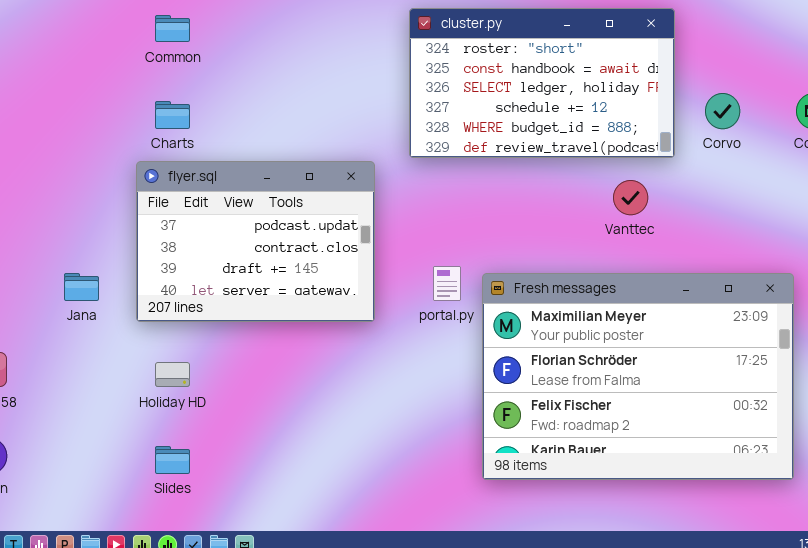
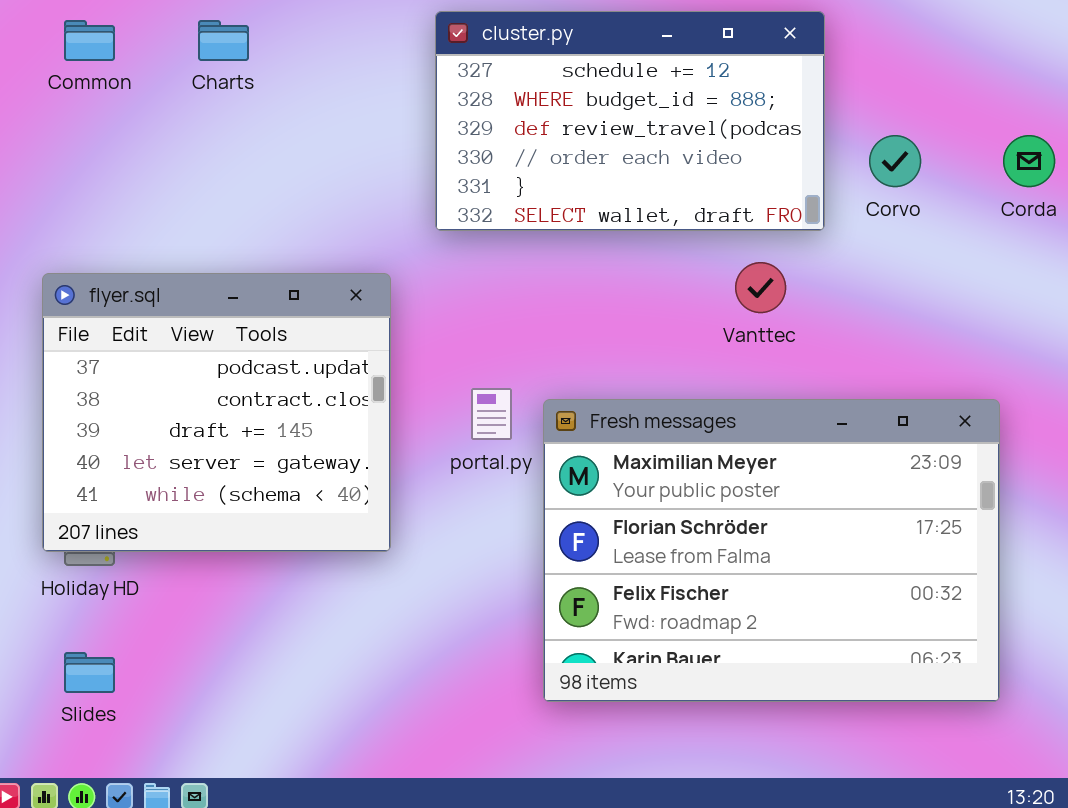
cluster.py: [409,8,675,158] -> [435,11,825,231], scrolled down 3 rows
Charts: [155,101,190,129] -> [198,20,249,61], moved
flyer.sql: [136,161,375,322] -> [42,273,391,552], moved, resized

